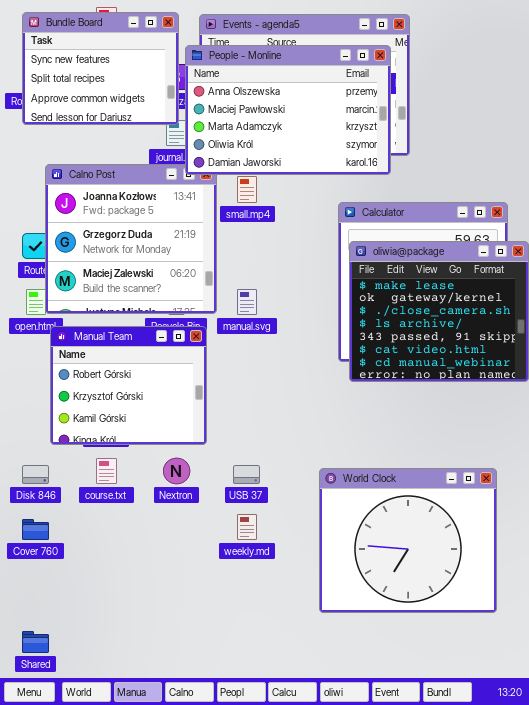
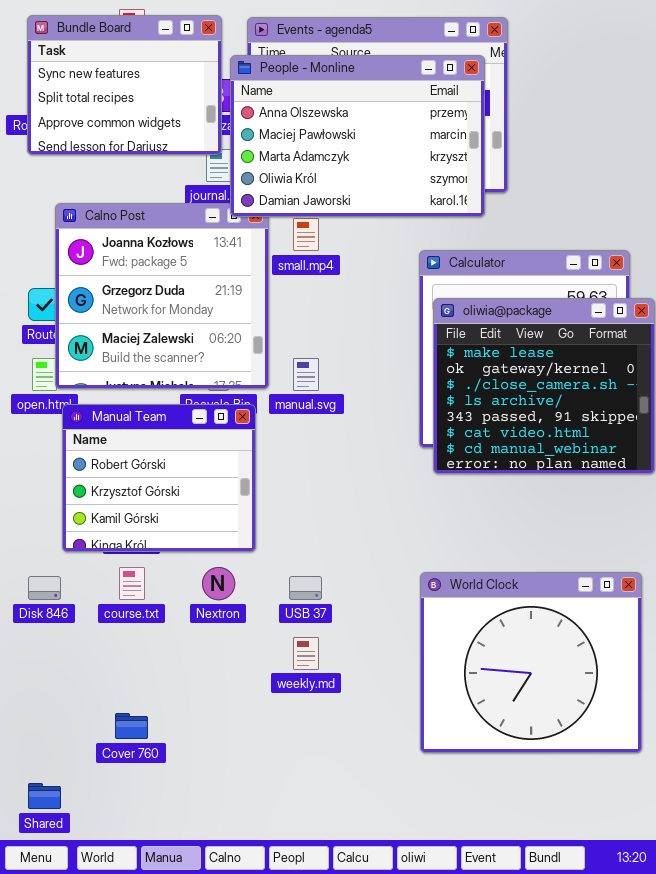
World Clock: [319,468,497,613] -> [420,572,642,753], moved
Cover 760: [22,519,49,540] -> [115,713,148,739], moved

